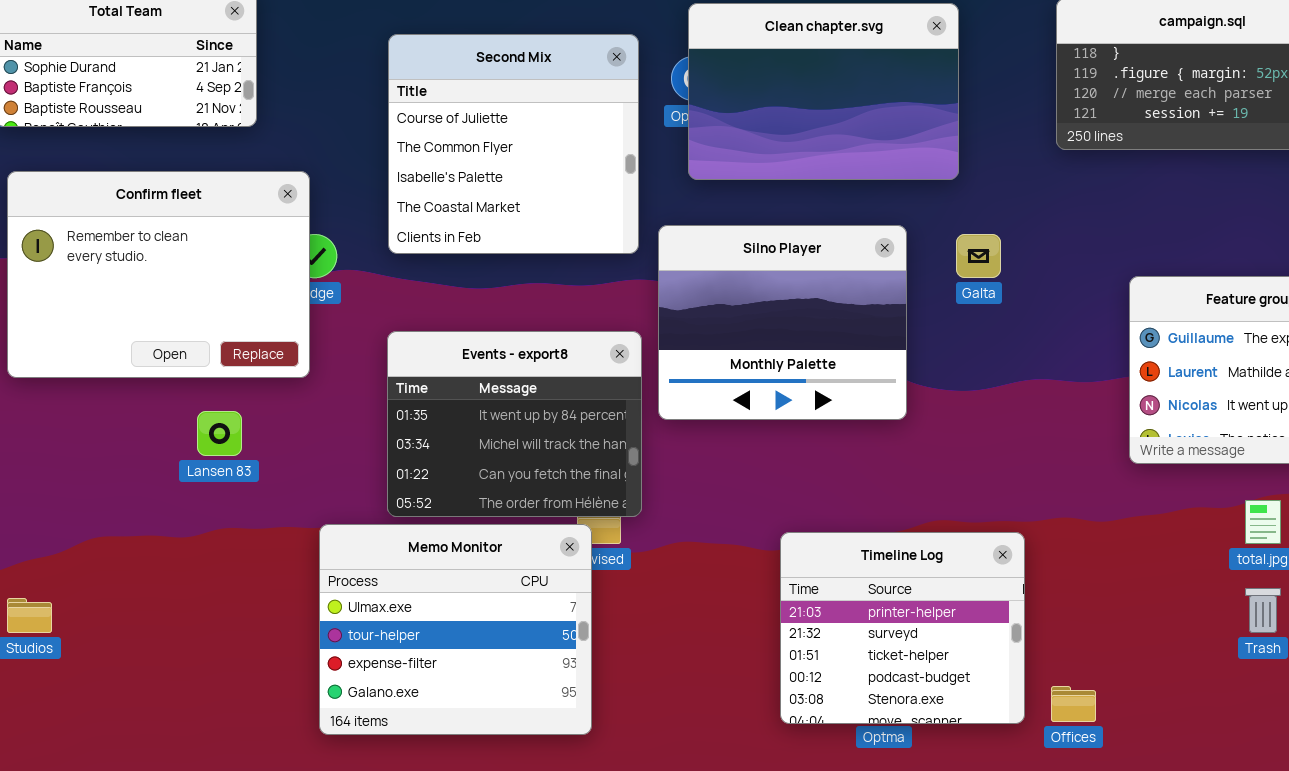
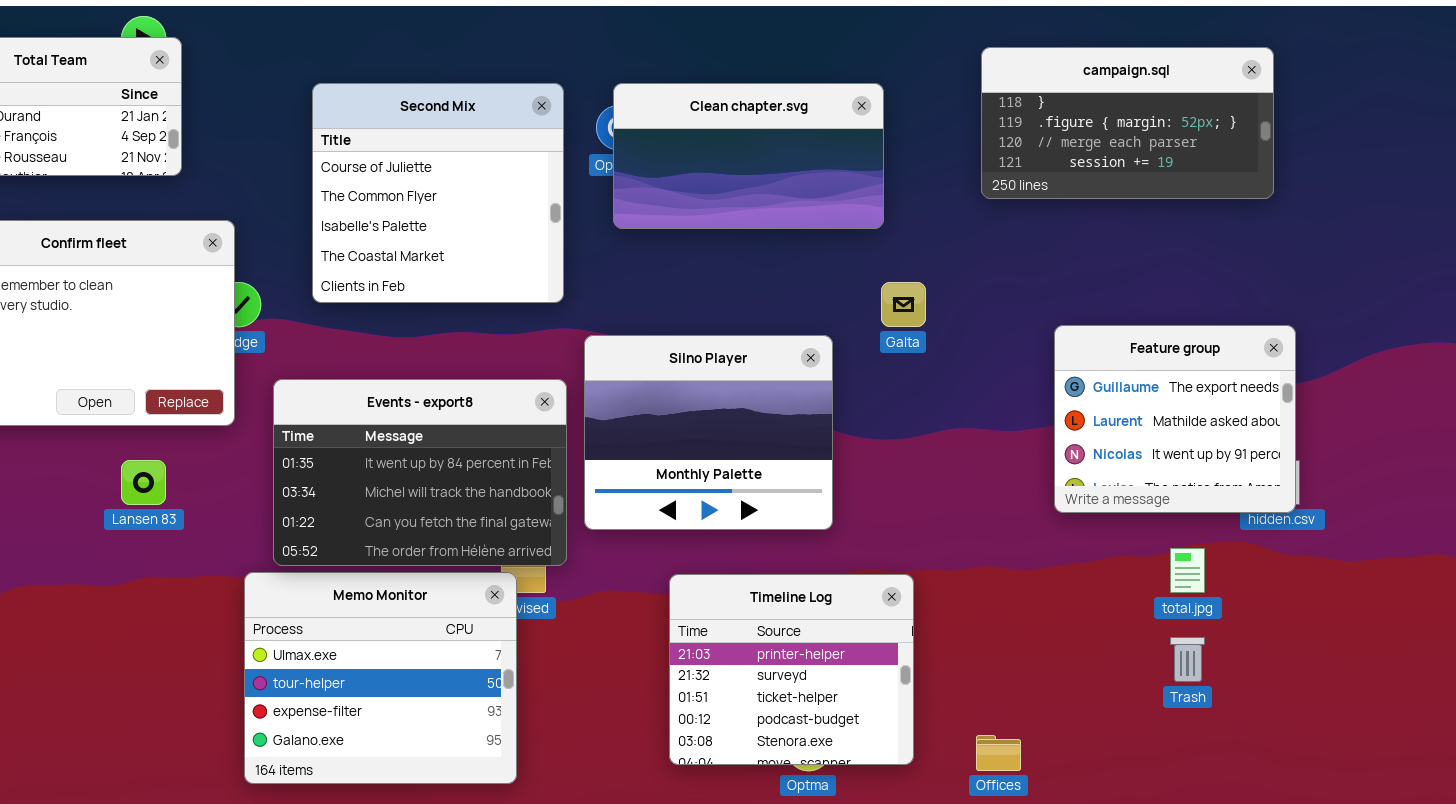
Clean chapter.svg: [688,3,959,180] -> [613,83,884,229], resized
Silno Player: [658,225,907,420] -> [584,335,833,530], moved
Events - export8: [387,331,642,517] -> [273,379,567,566], resized
Timeline Log: [780,532,1025,724] -> [669,574,914,765], moved

